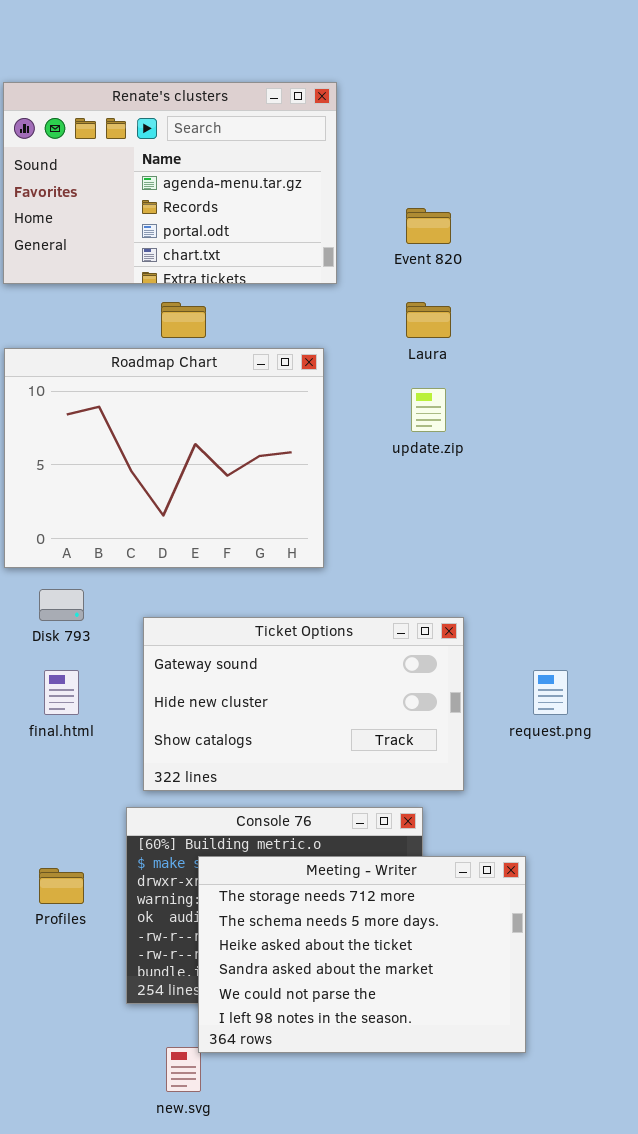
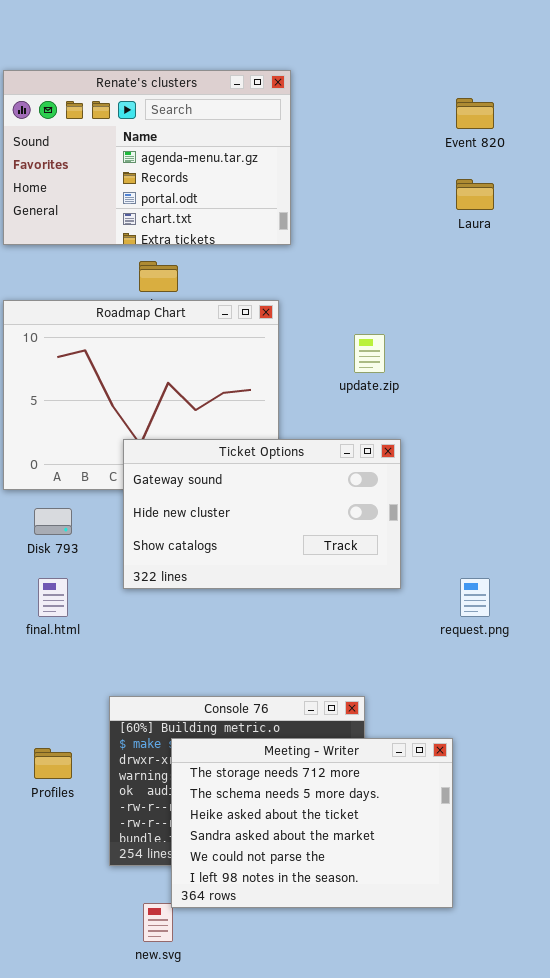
Event 820: [406,208,451,244] -> [456,98,494,129], moved
Laura: [406,302,451,338] -> [456,179,494,210], moved
Ticket Options: [143,617,464,791] -> [123,439,401,589], moved

